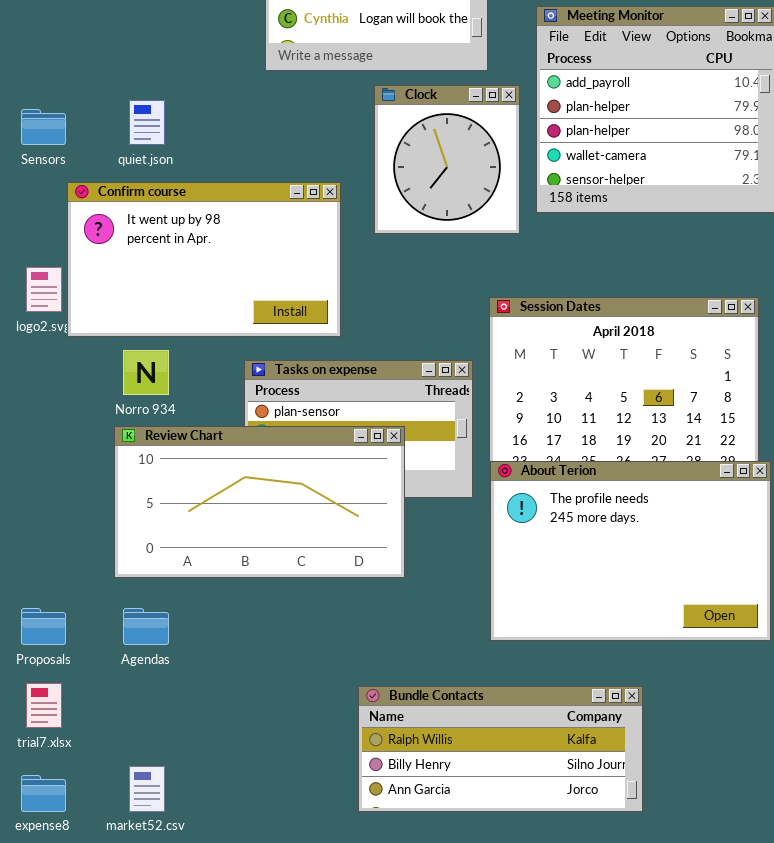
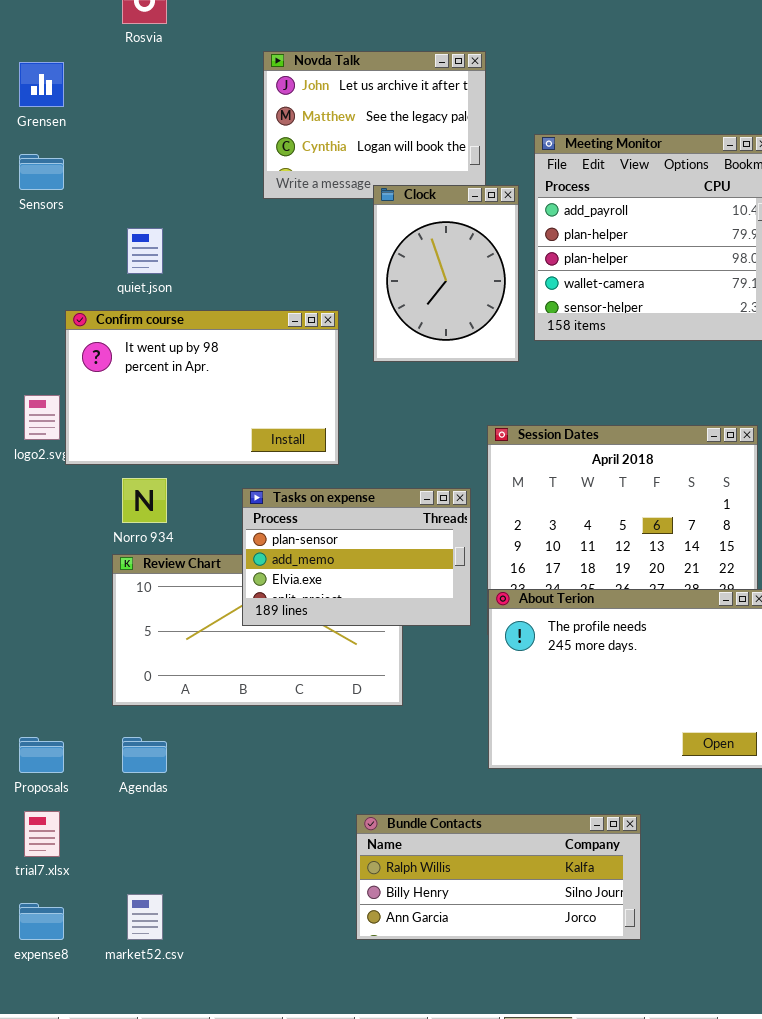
Clock: [374,85,520,234] -> [373,185,519,362], resized
Sensors: [21,109,66,145] -> [19,154,64,190], moved
Tasks on expense: [244,360,473,498] -> [242,488,471,626], raised

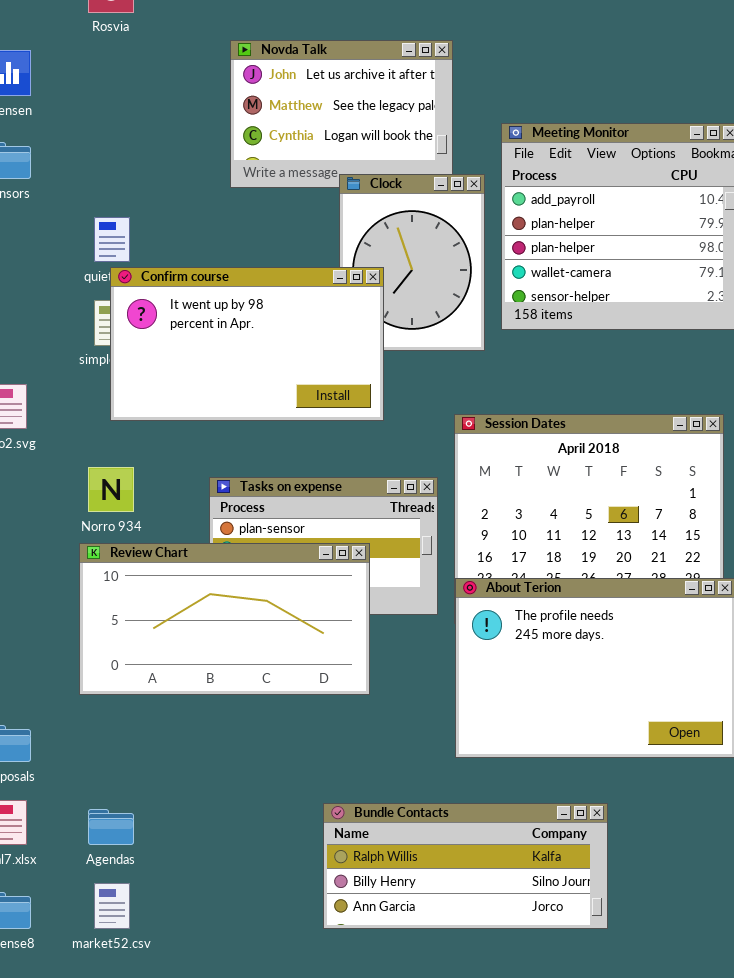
Confirm course: [65,310,339,465] -> [110,267,384,421], moved
Review Chart: [112,554,403,706] -> [79,543,370,695], raised
Agendas: [122,737,167,773] -> [88,809,134,845], moved

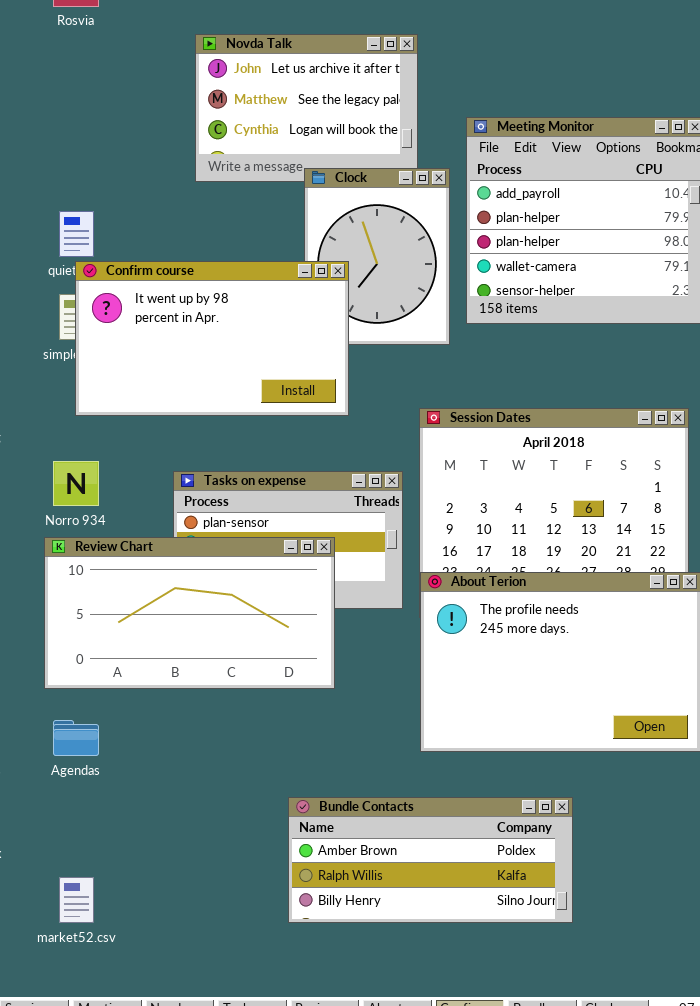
Bundle Contacts: [323,803,608,929] -> [288,797,573,923], scrolled up 1 row
Agendas: [88,809,134,845] -> [53,720,99,756], moved

